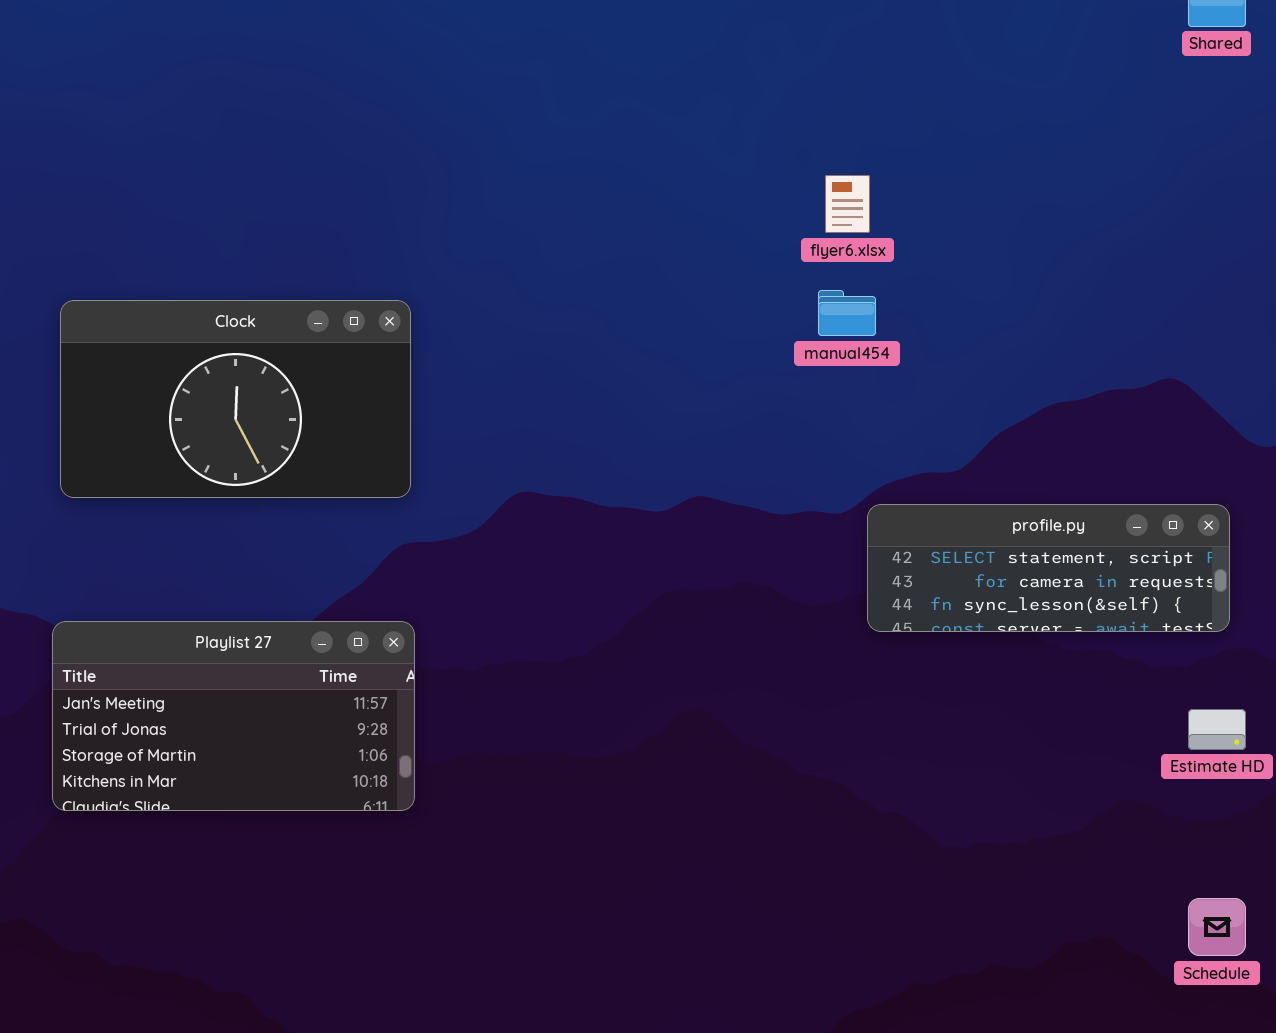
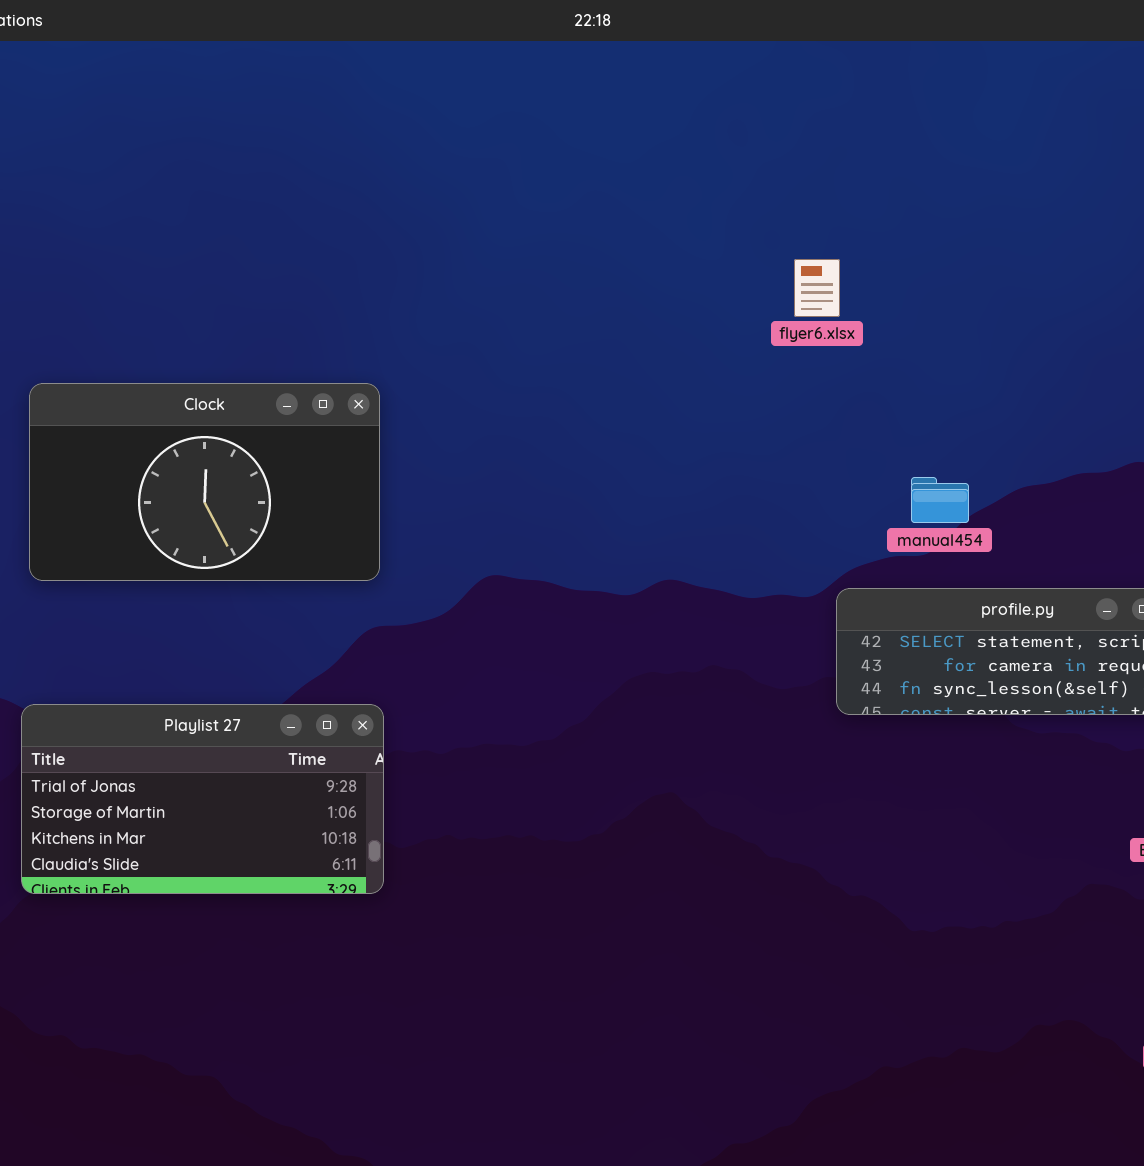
manual454: [818,290,876,336] -> [911,477,969,523], moved
Playlist 27: [52,621,415,811] -> [21,704,384,894], scrolled down 1 row

